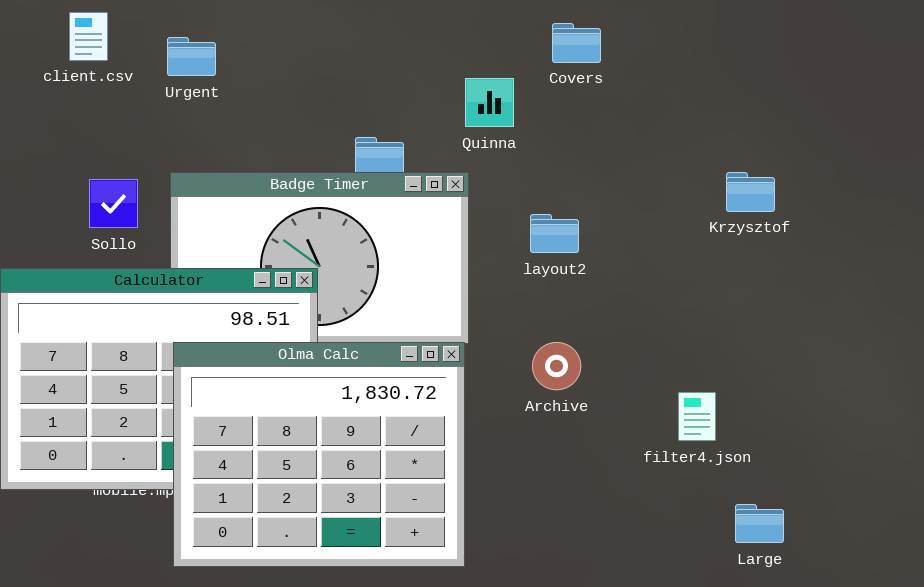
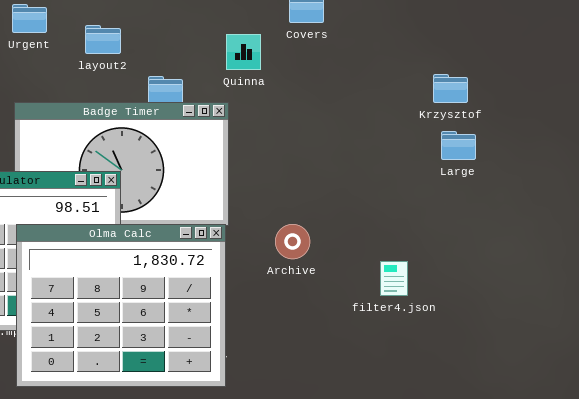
Krzysztof: [726,172,775,212] -> [433,74,468,103], moved
layout2: [530,214,579,253] -> [85,25,121,54], moved
Large: [735,504,784,543] -> [441,131,476,160], moved

